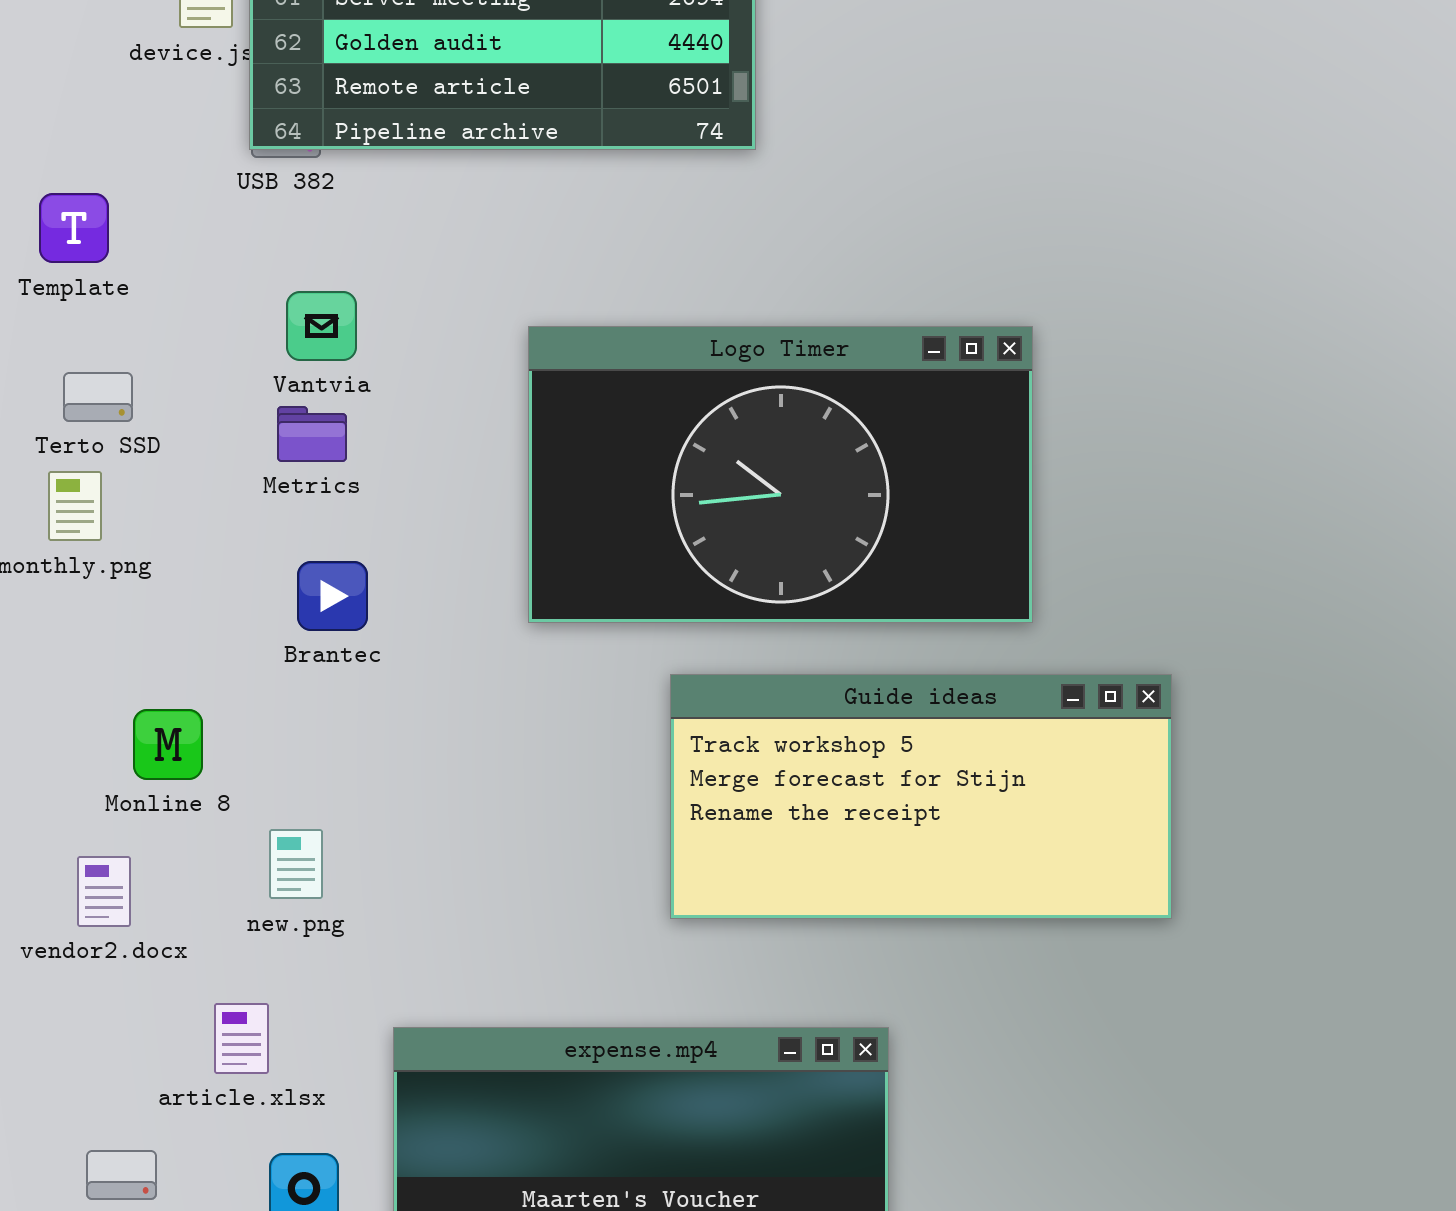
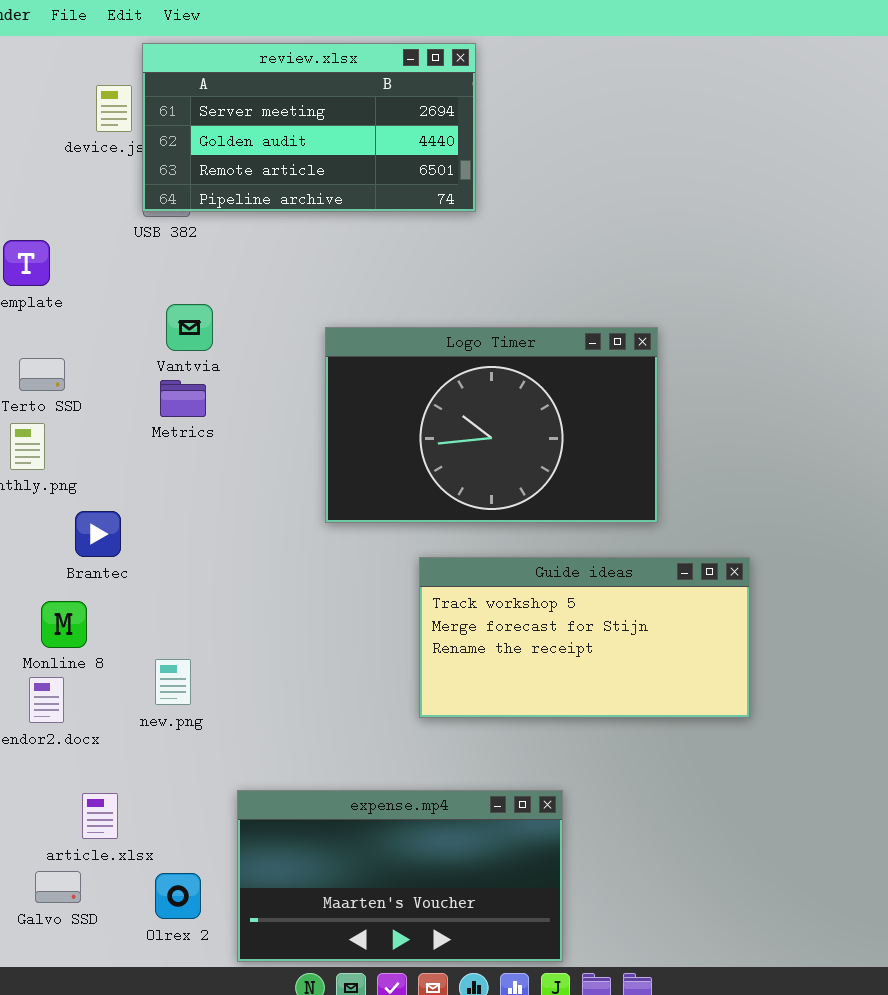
Brantec: [297,561,368,631] -> [75,511,121,557], moved
Monline 8: [133,709,203,780] -> [41,601,87,648], moved
article.xlsx: [214,1003,269,1074] -> [82,793,118,839], moved

